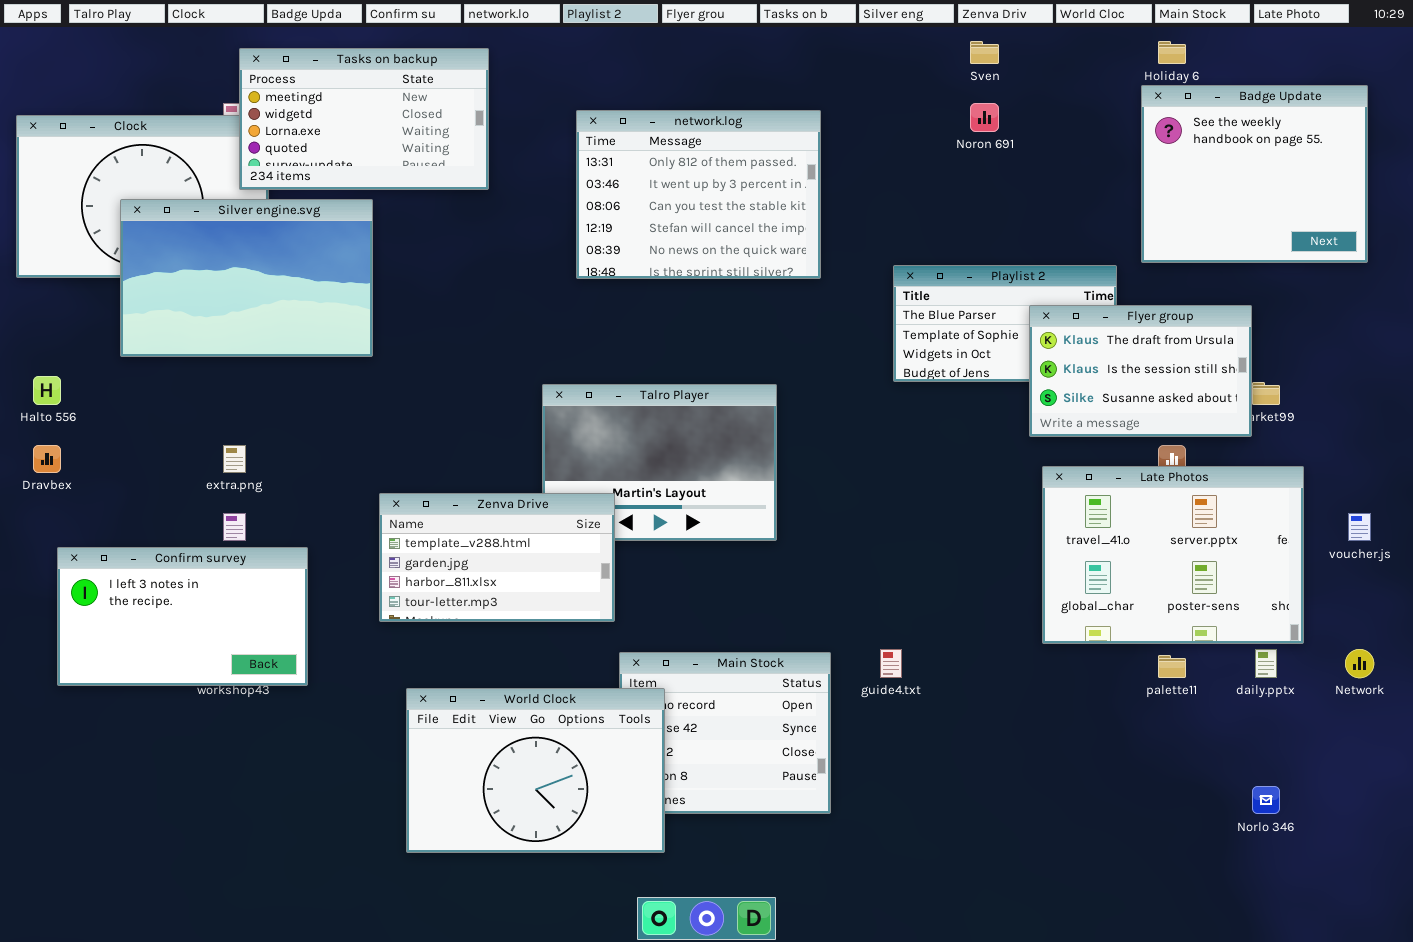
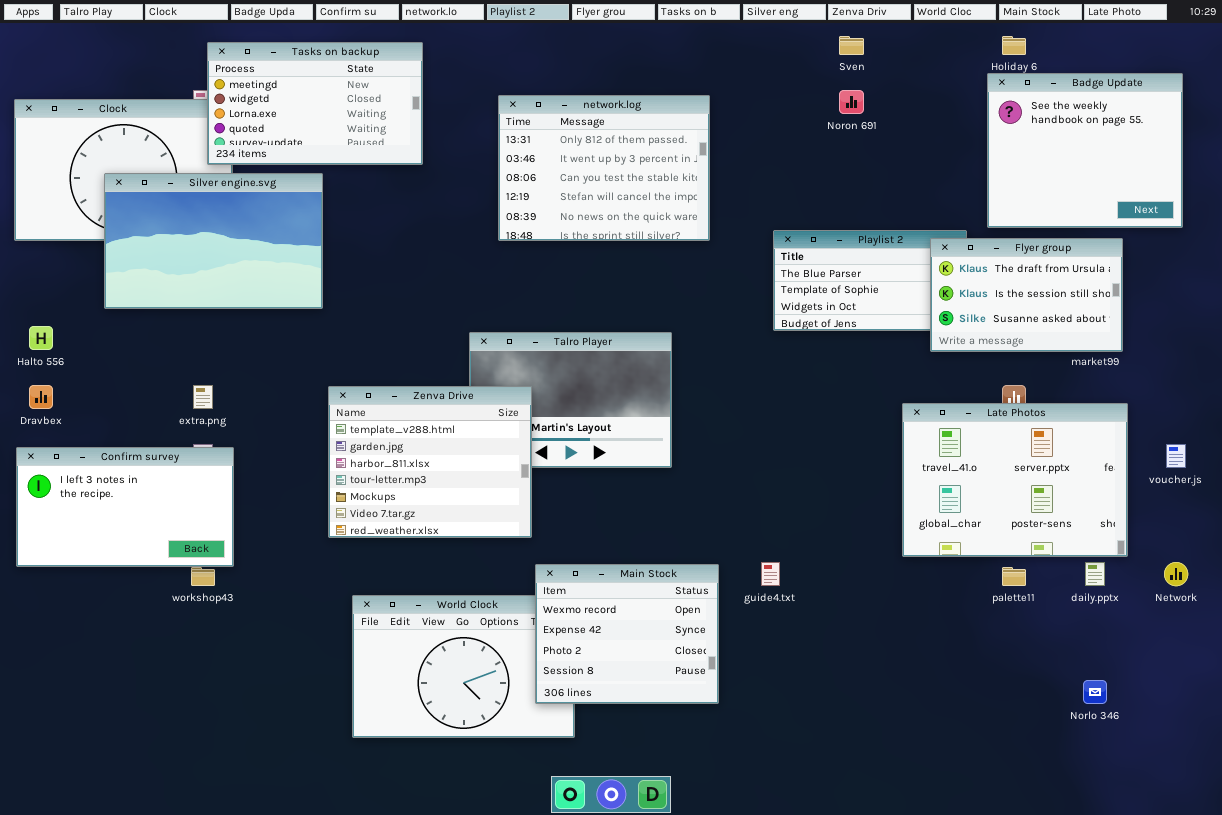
Flyer group: [1029,305,1252,437] -> [930,238,1123,352], moved
Zenva Drive: [379,493,615,622] -> [328,386,532,538], resized
Confirm survey: [57,547,308,686] -> [16,447,234,567], moved
Main Stock: [619,652,831,814] -> [535,564,719,704], raised

